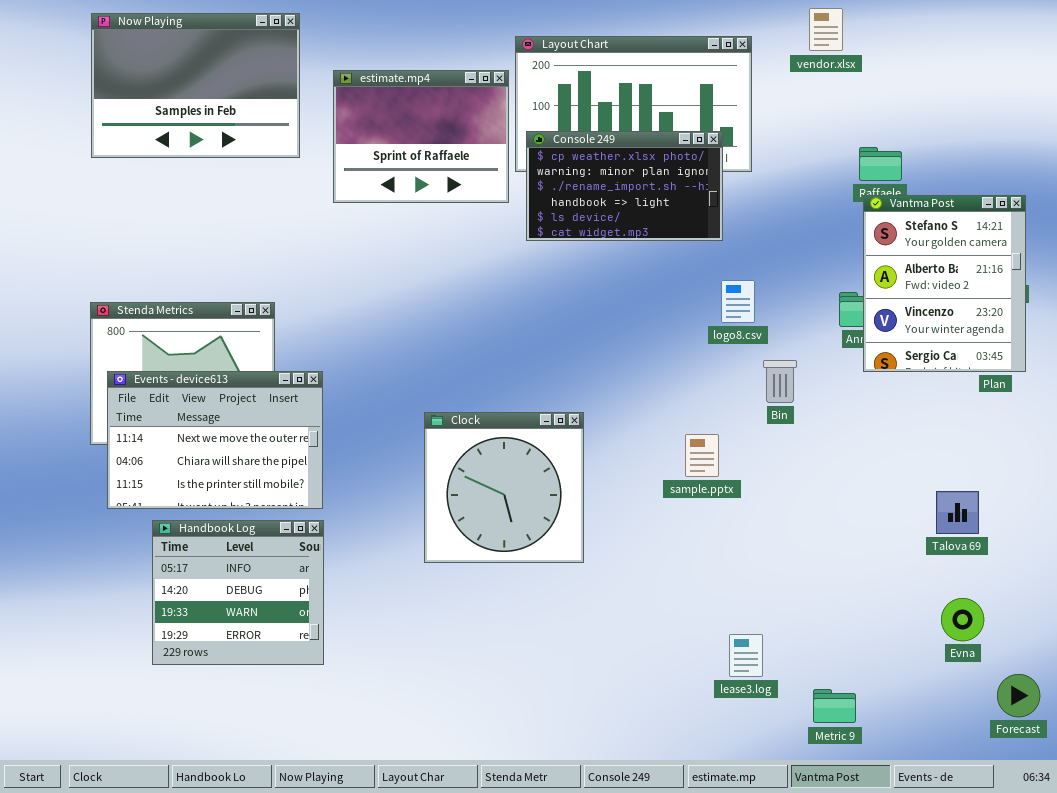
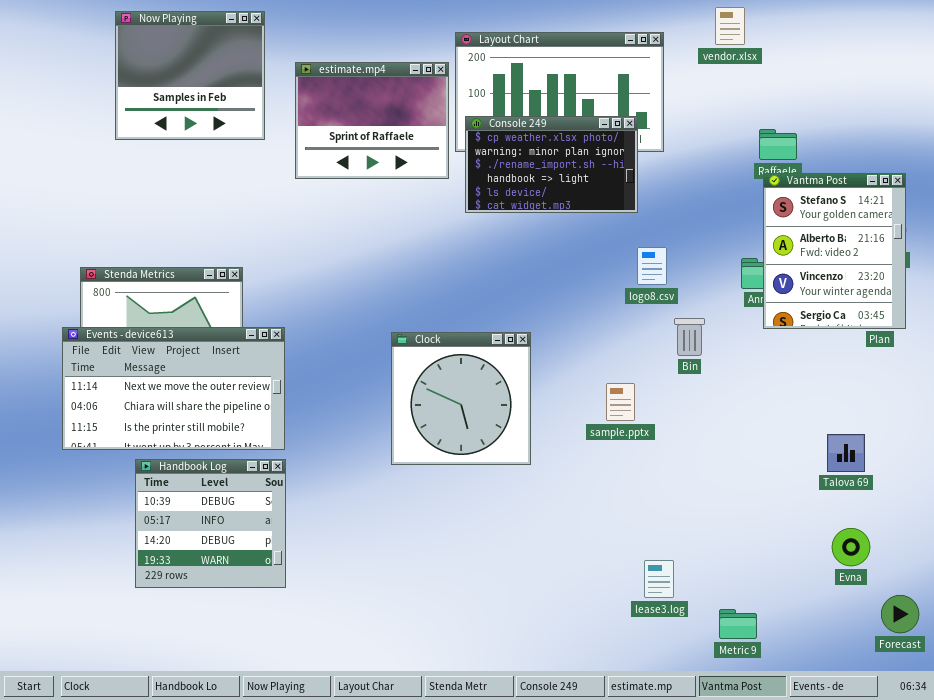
Now Playing: [91,13,300,158] -> [115,11,265,140], resized
Events - device613: [107,371,323,509] -> [62,327,285,450], resized
Clock: [424,412,584,563] -> [391,332,531,465], moved
Handbook Log: [152,520,324,665] -> [135,459,286,588], scrolled up 1 row

